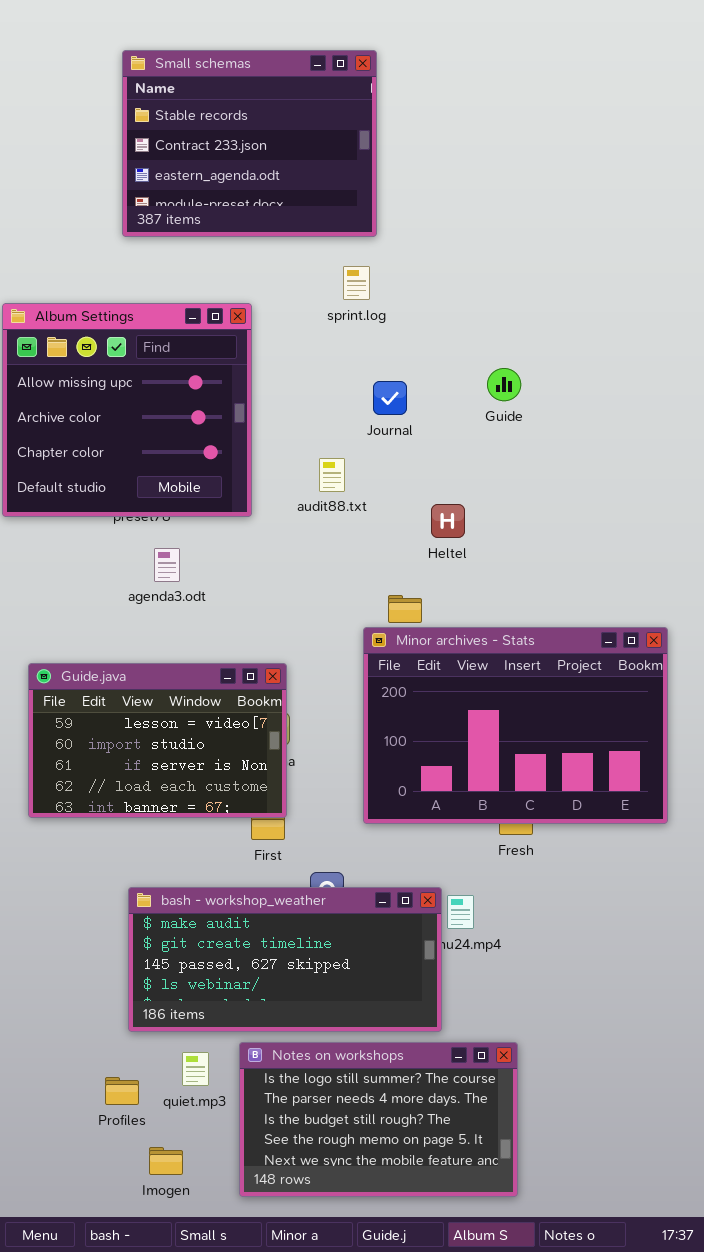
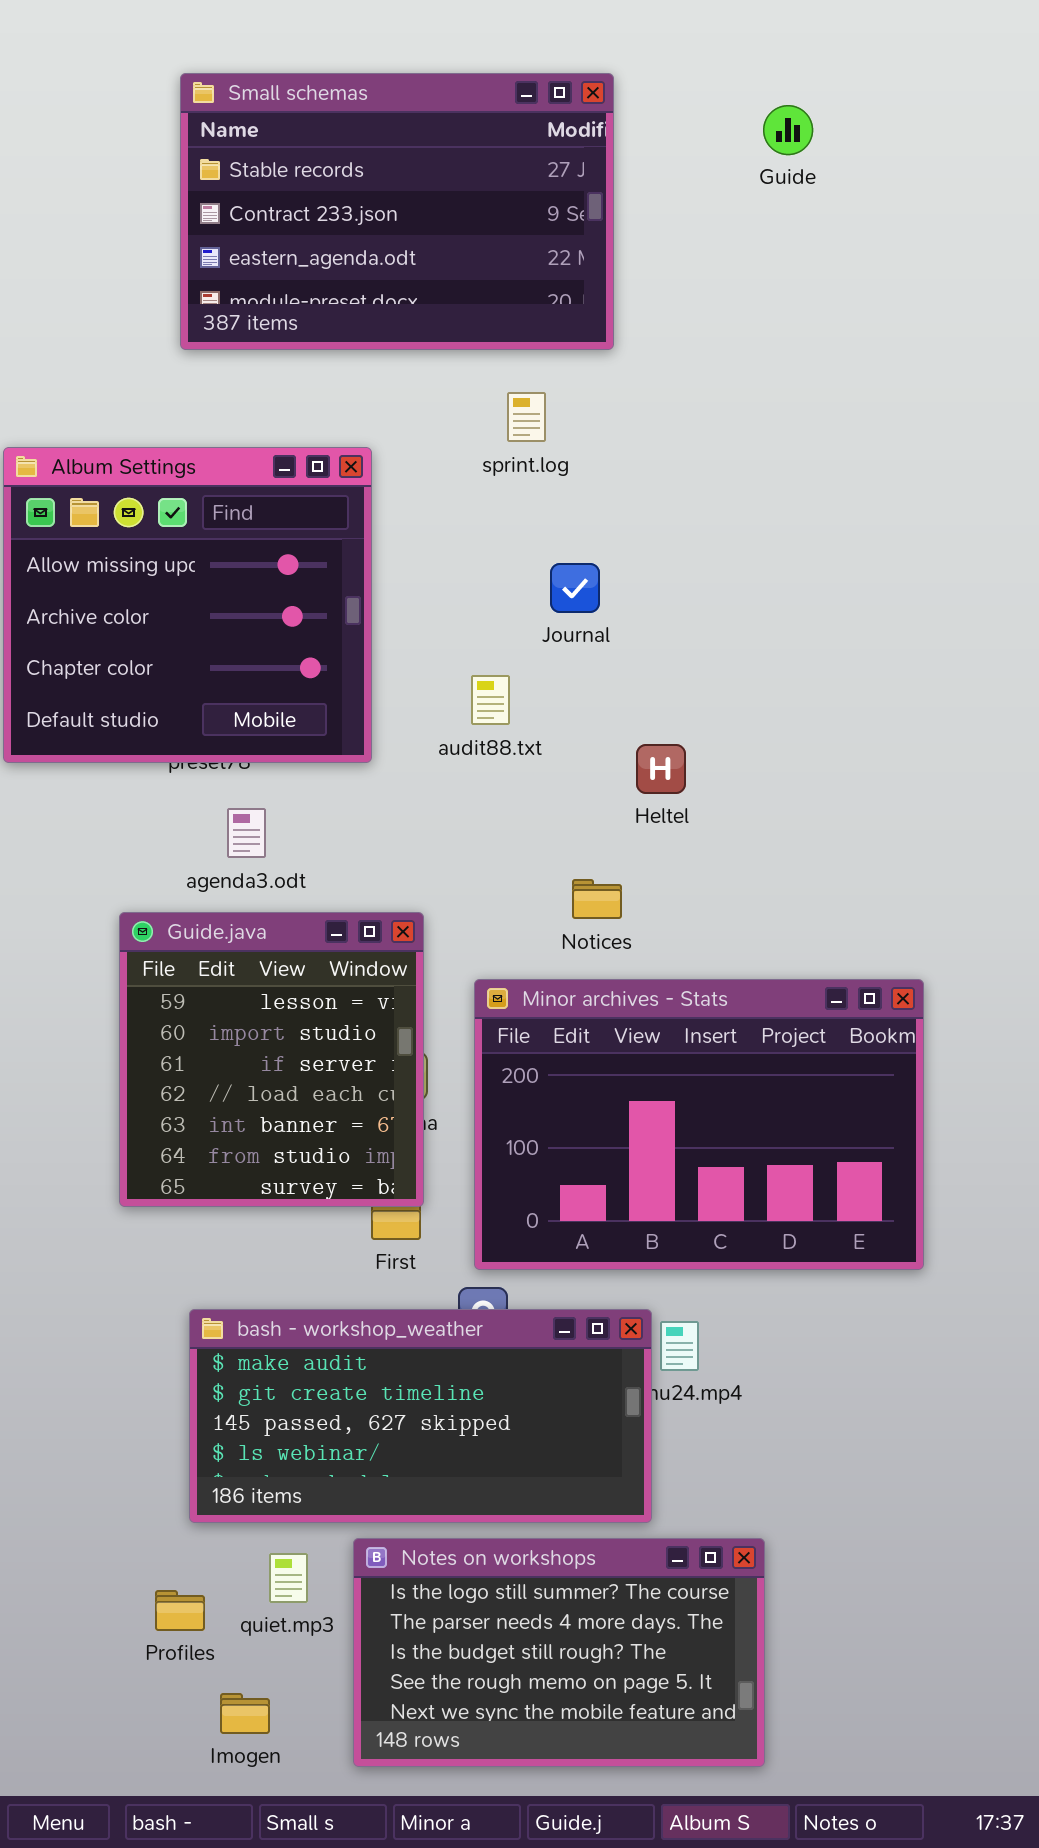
Small schemas: [122,50,377,237] -> [180,73,614,350], resized
Guide: [487,368,521,401] -> [763,105,813,155], moved
Minor archives - Stats: [363,627,668,824] -> [474,979,924,1270], moved
Guide.java: [28,663,287,818] -> [119,912,424,1207], resized

